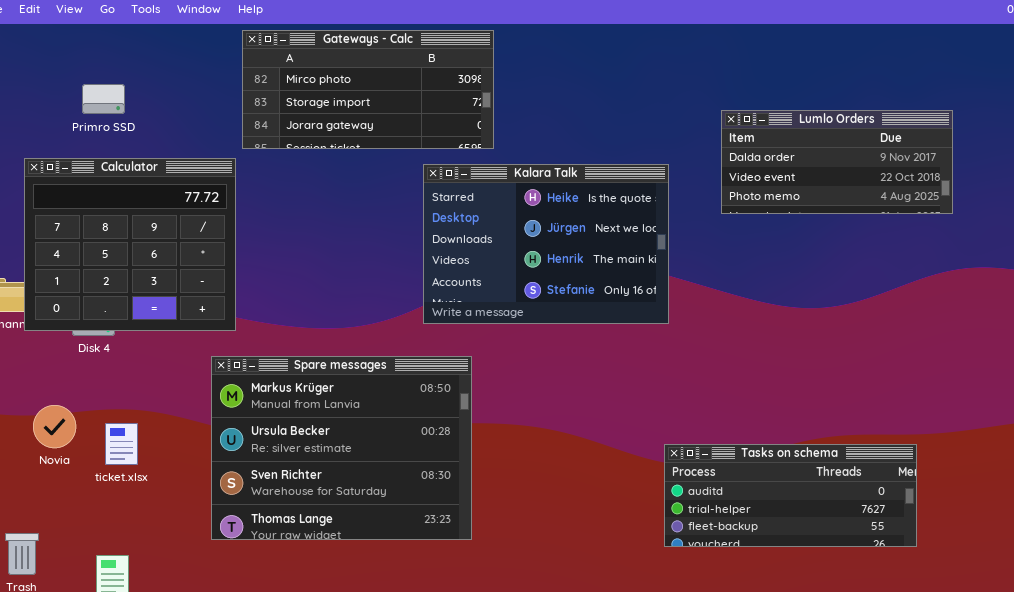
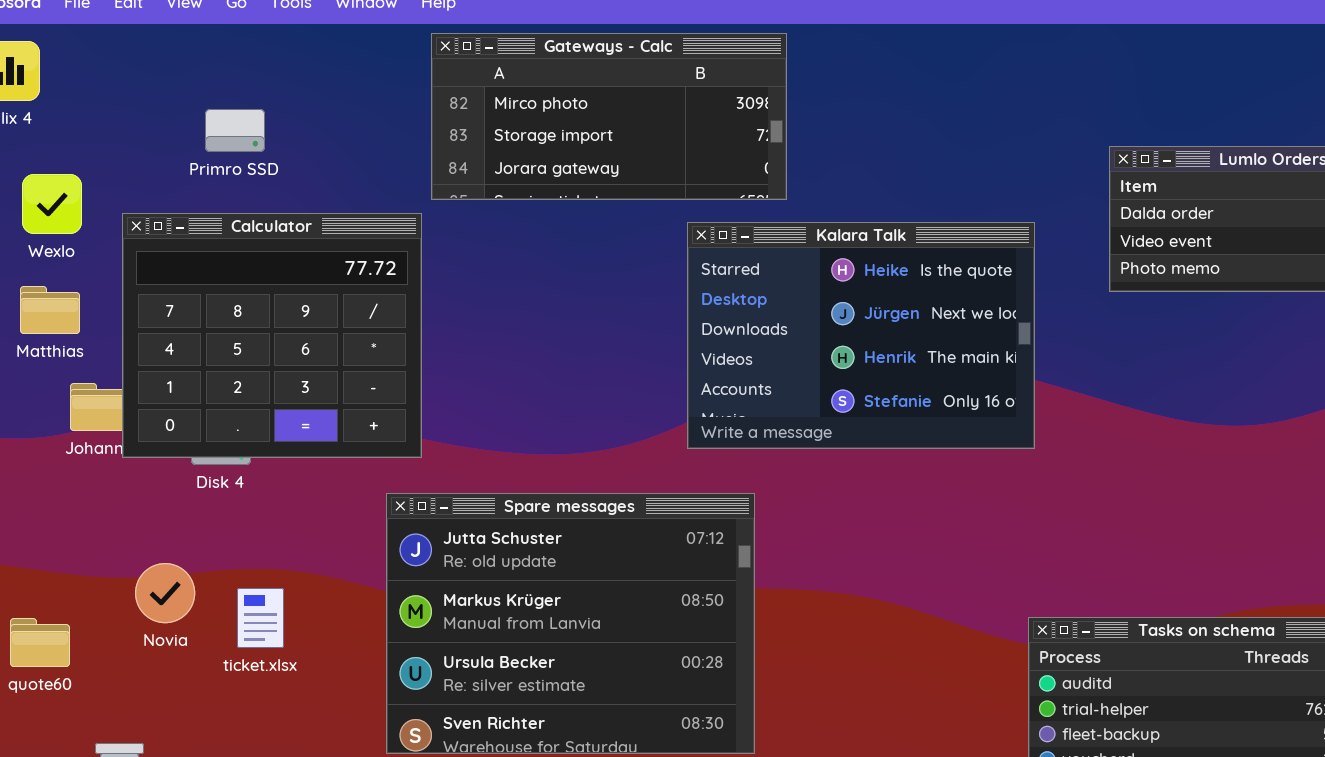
Spare messages: [211,356,472,540] -> [386,493,755,754], scrolled up 1 row

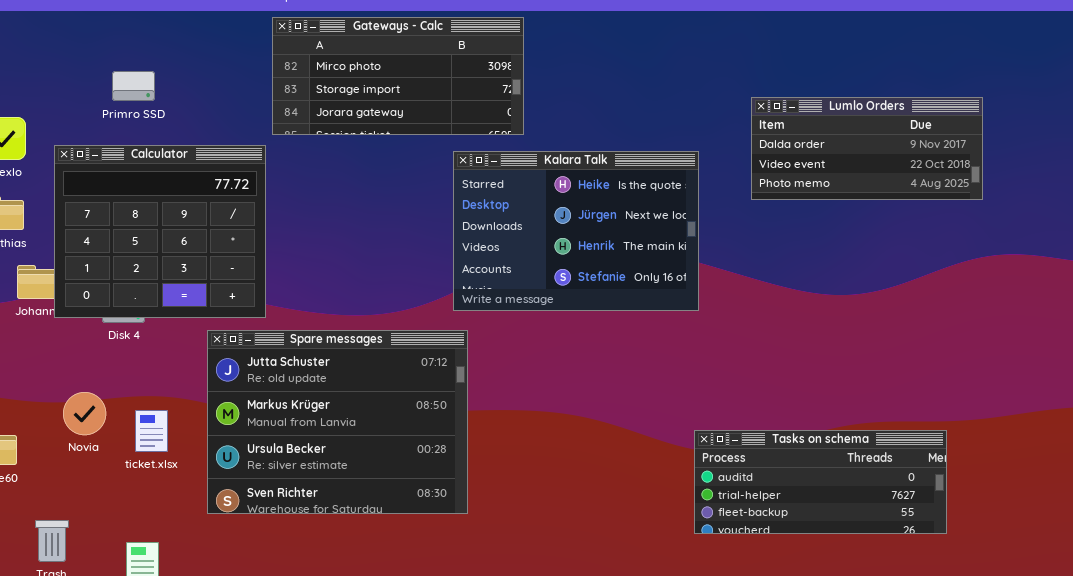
Spare messages: [386,493,755,754] -> [207,330,468,514], moved

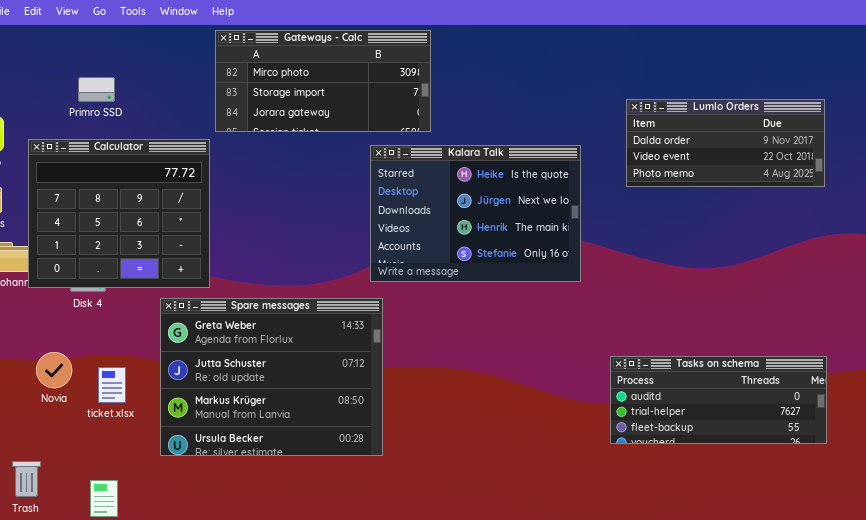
Spare messages: [207,330,468,514] -> [160,298,383,456], scrolled up 1 row
Tasks on schema: [694,430,947,534] -> [610,356,827,444], moved

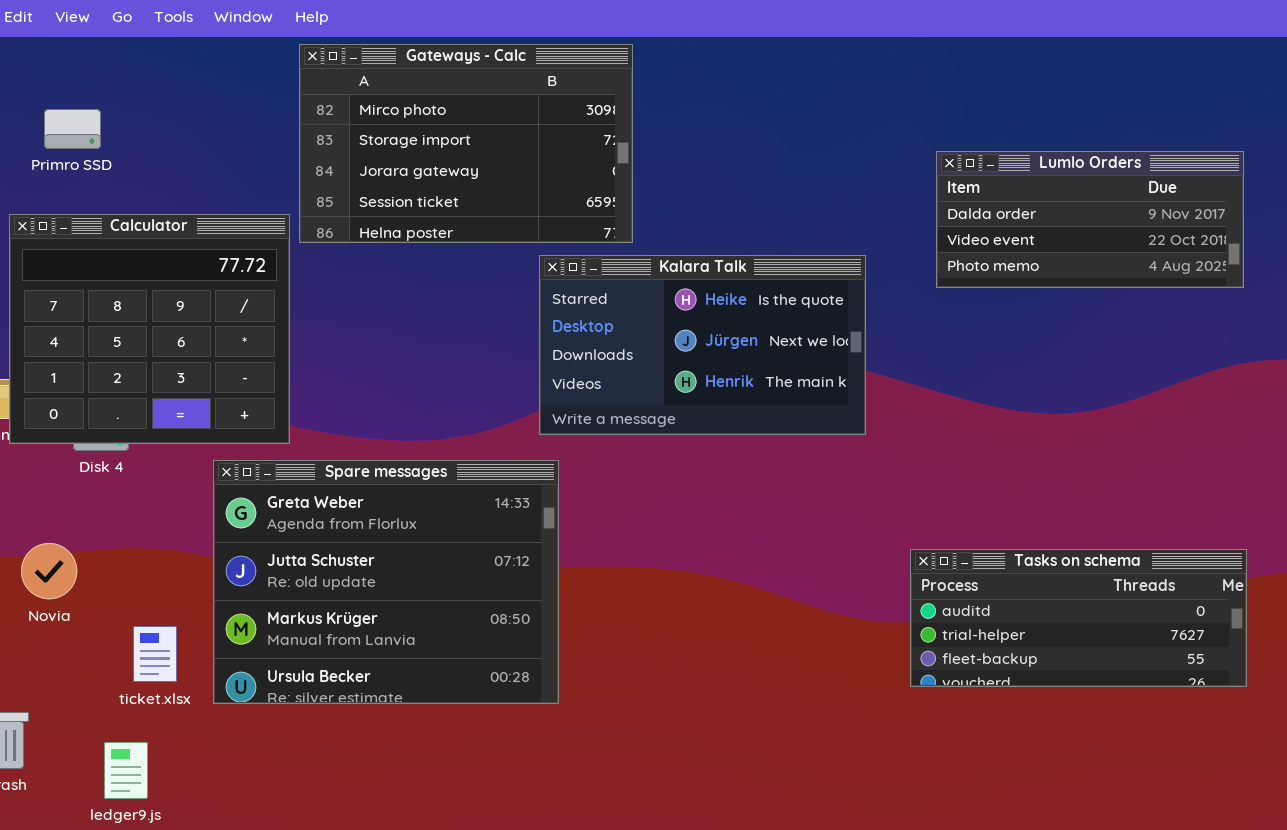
Gateways - Calc: [215,30,431,132] -> [299,44,633,243], resized
Primro SSD: [78,77,115,102] -> [44,109,101,149], moved
Kalara Talk: [370,145,581,282] -> [539,255,866,435], resized
ticket.xlsx: [98,367,126,403] -> [133,626,177,682], moved

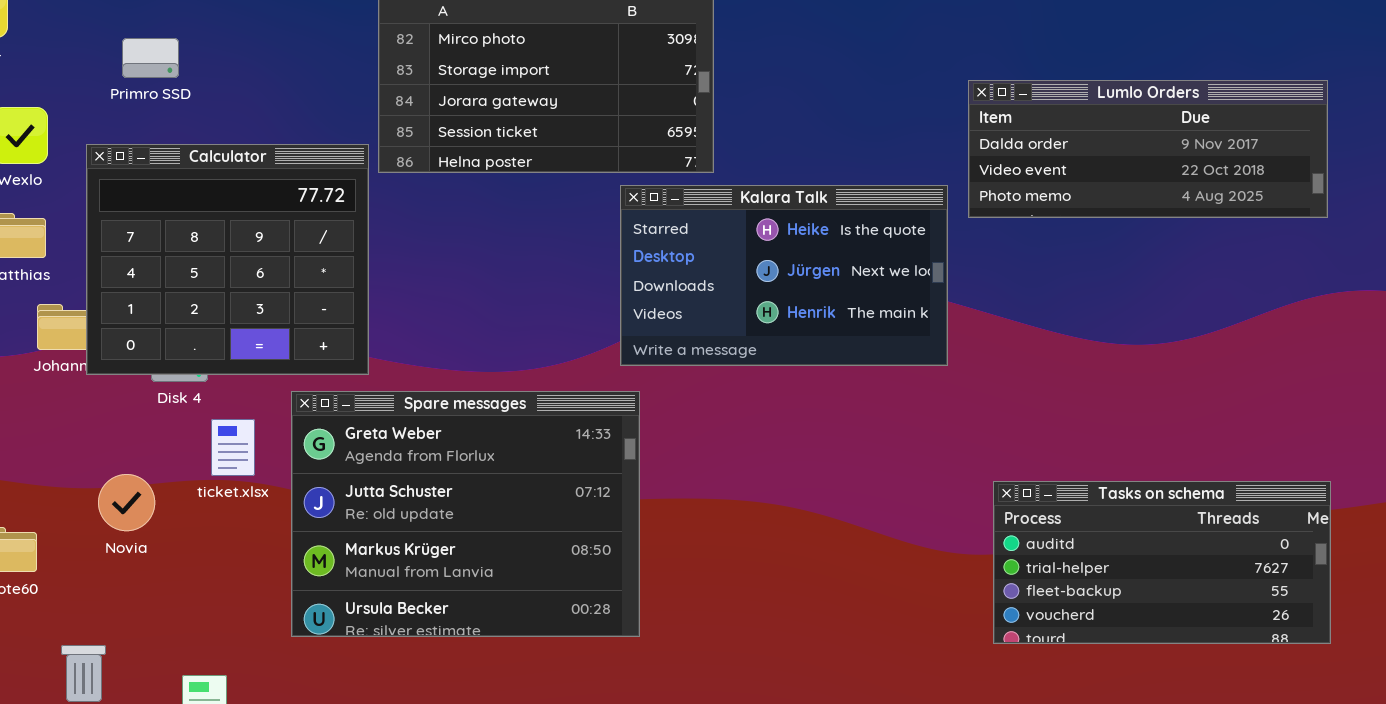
Lumlo Orders: [936,151,1244,288] -> [968,80,1328,218], resized
Tasks on schema: [910,549,1247,687] -> [993,481,1331,644], resized
ticket.xlsx: [133,626,177,682] -> [211,419,255,476], moved

